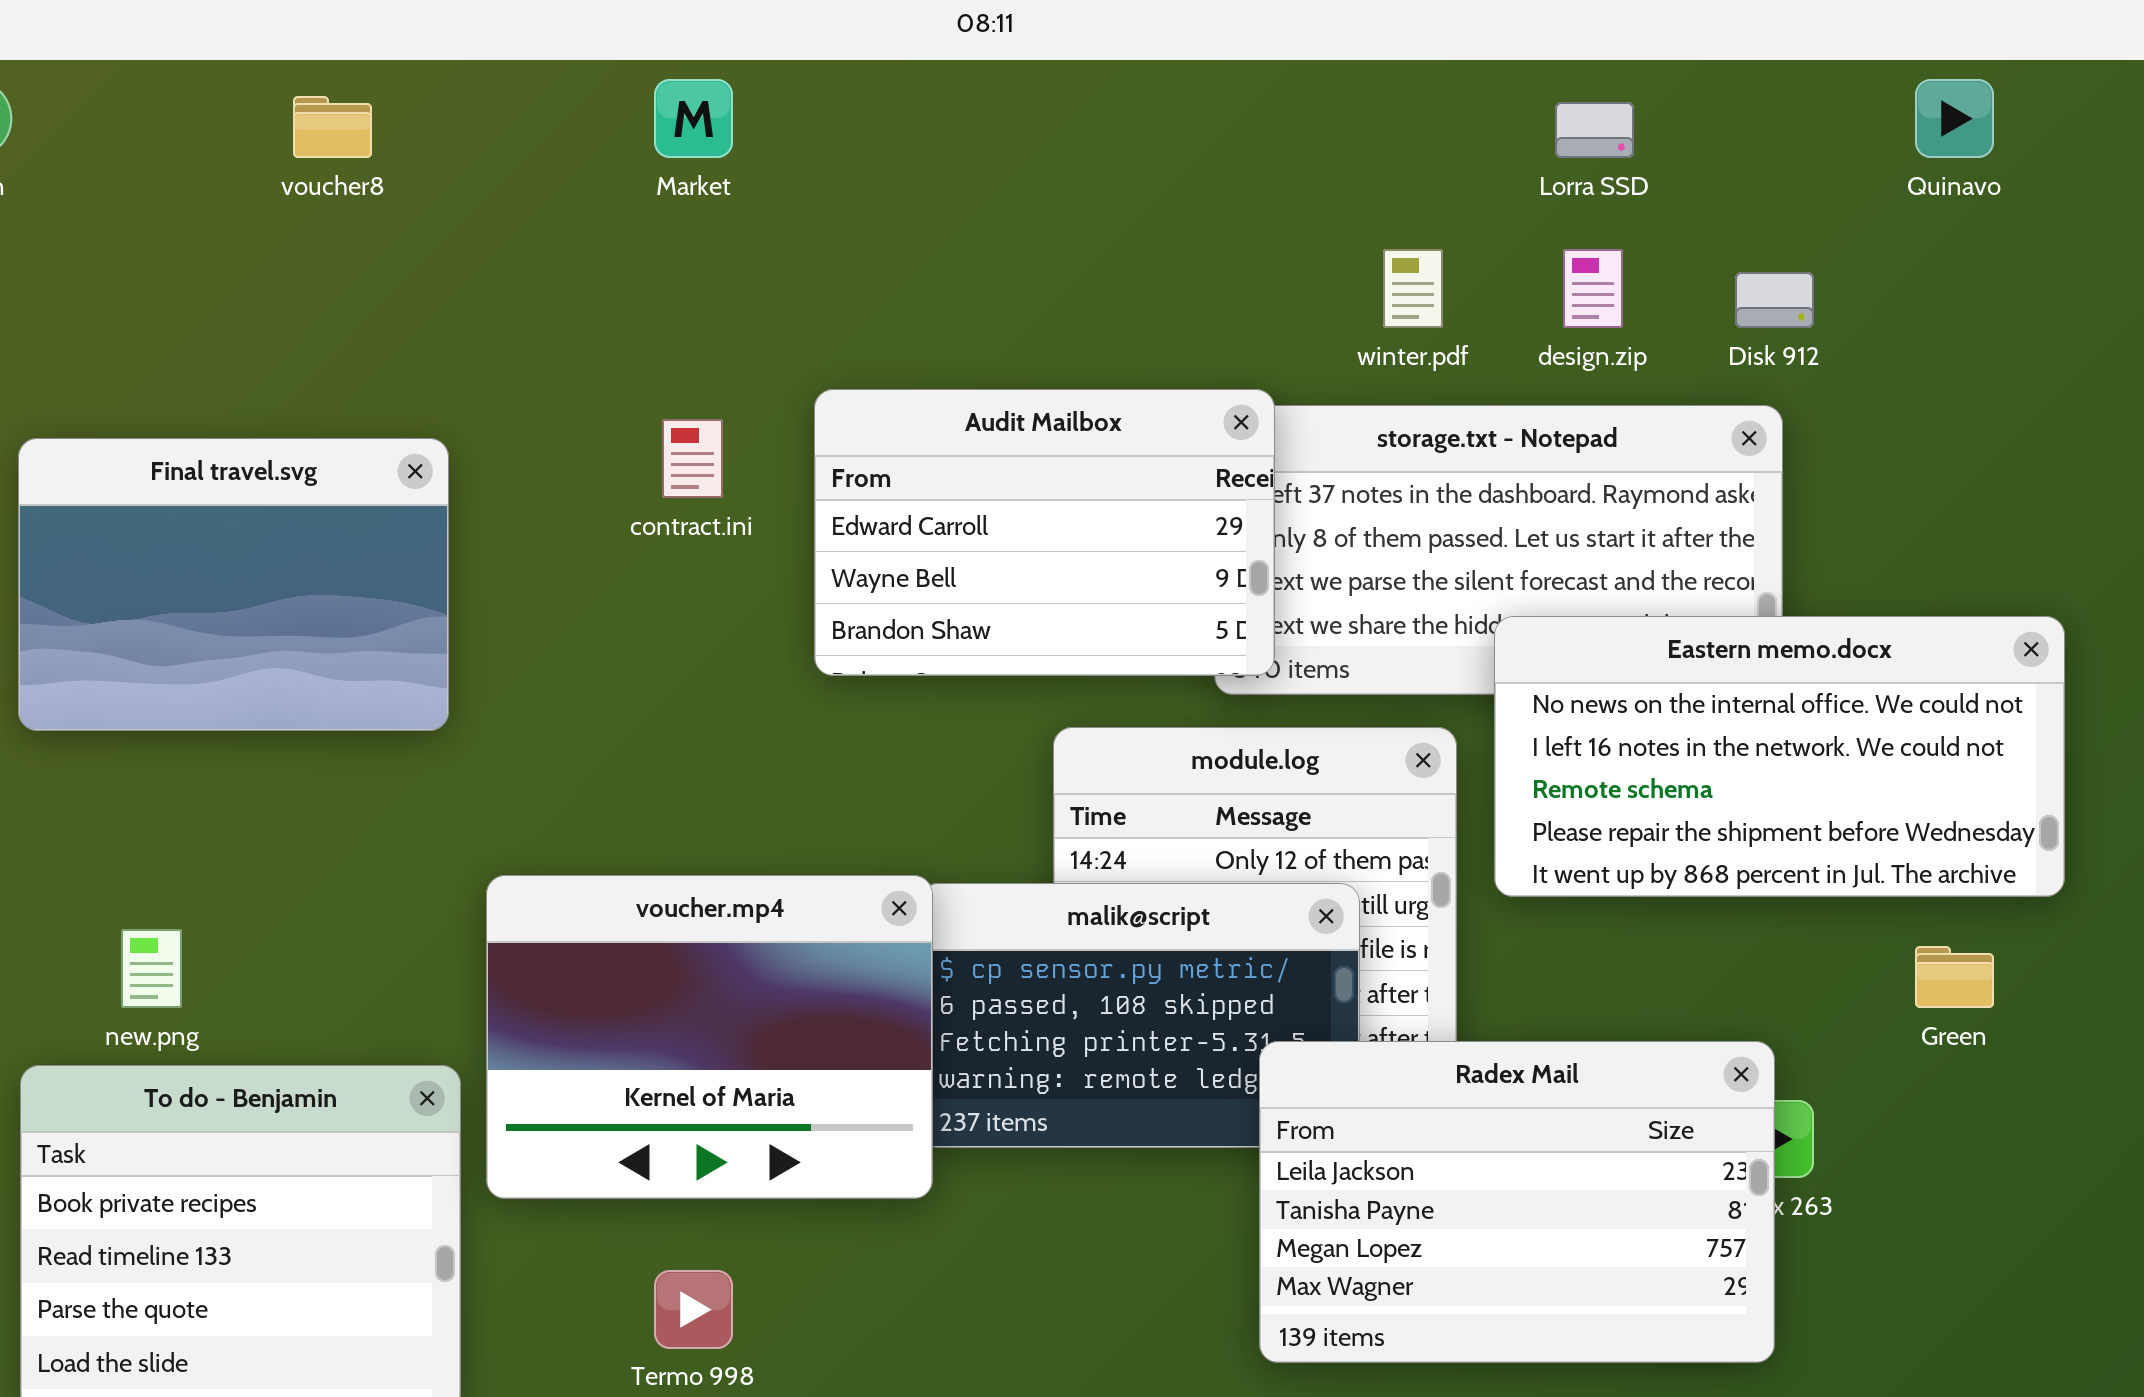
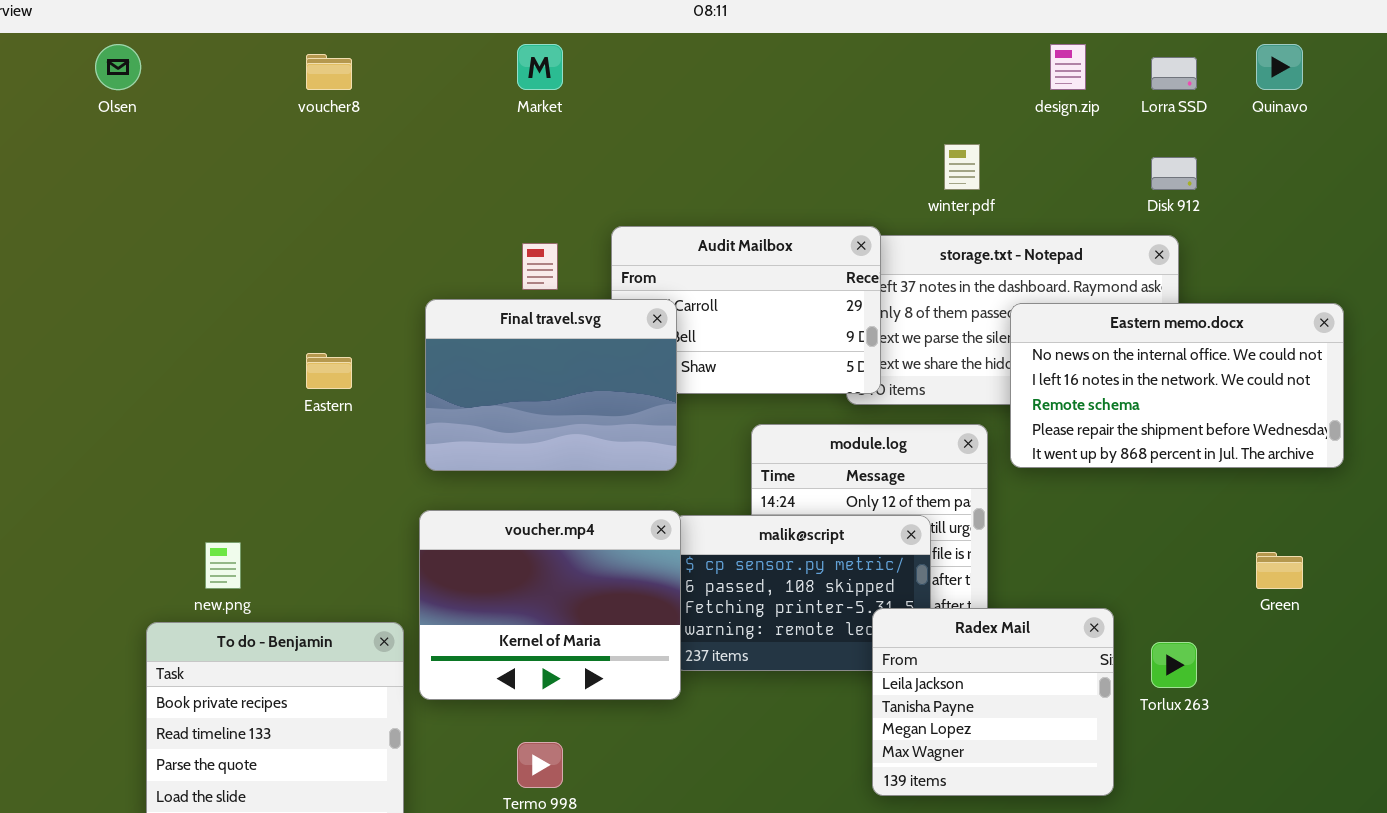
Lorra SSD: [1555,102,1634,158] -> [1151,57,1197,90], moved
design.zip: [1563,249,1623,328] -> [1050,44,1086,90], moved
Final travel.svg: [18,438,449,731] -> [425,299,677,471], moved
Eastern memo.docx: [1494,616,2065,897] -> [1010,303,1344,468], moved
Radex Mail: [1259,1041,1775,1363] -> [872,608,1114,796], resized

